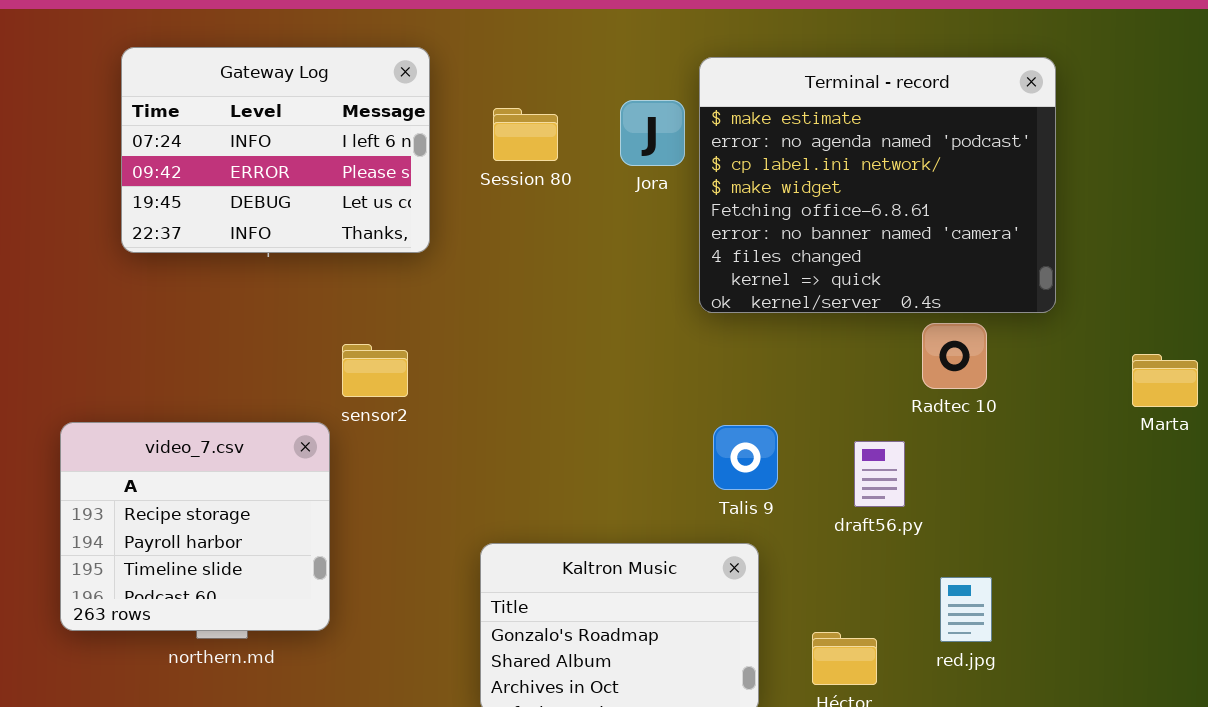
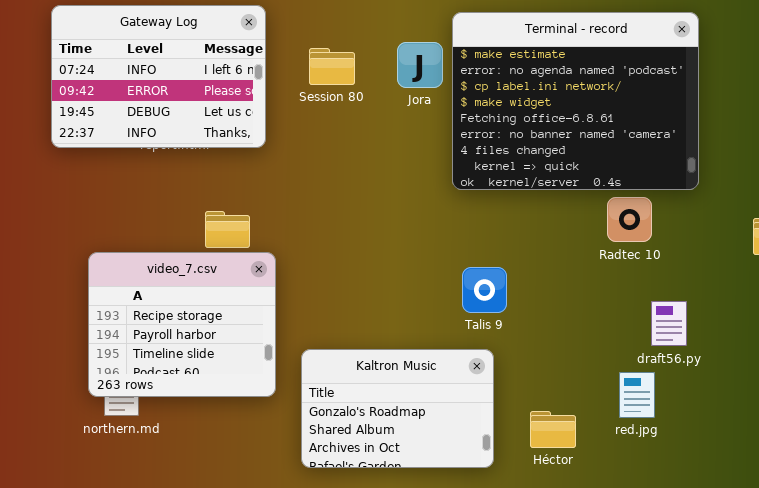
video_7.csv: [60,422,330,631] -> [88,252,276,397], moved
draft56.py: [854,441,905,507] -> [651,301,687,346], moved

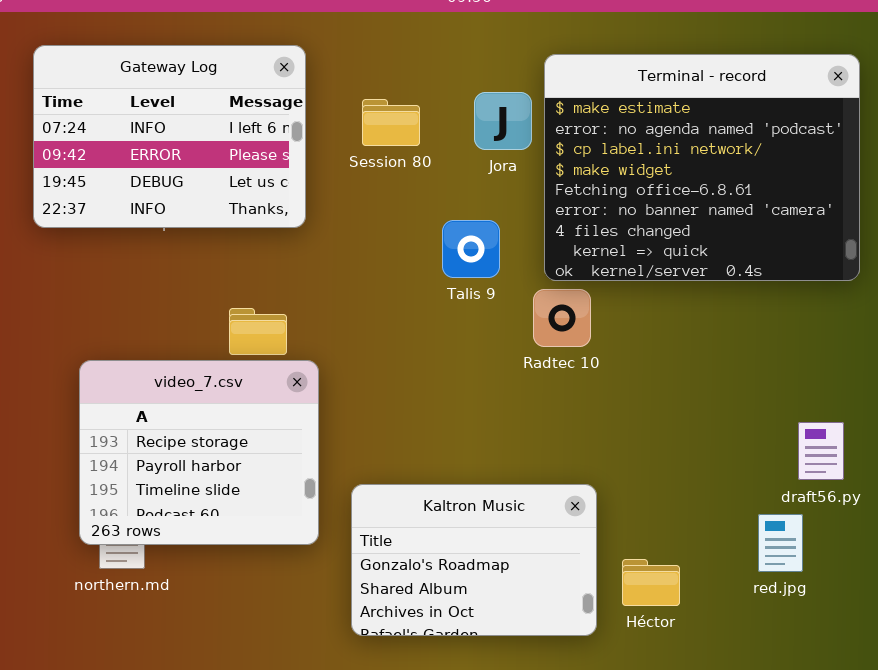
Radtec 10: [607,197,652,242] -> [533,289,591,347], moved
Talis 9: [462,267,507,313] -> [442,220,500,278], moved
Héctor: [530,411,576,448] -> [622,559,680,606], moved

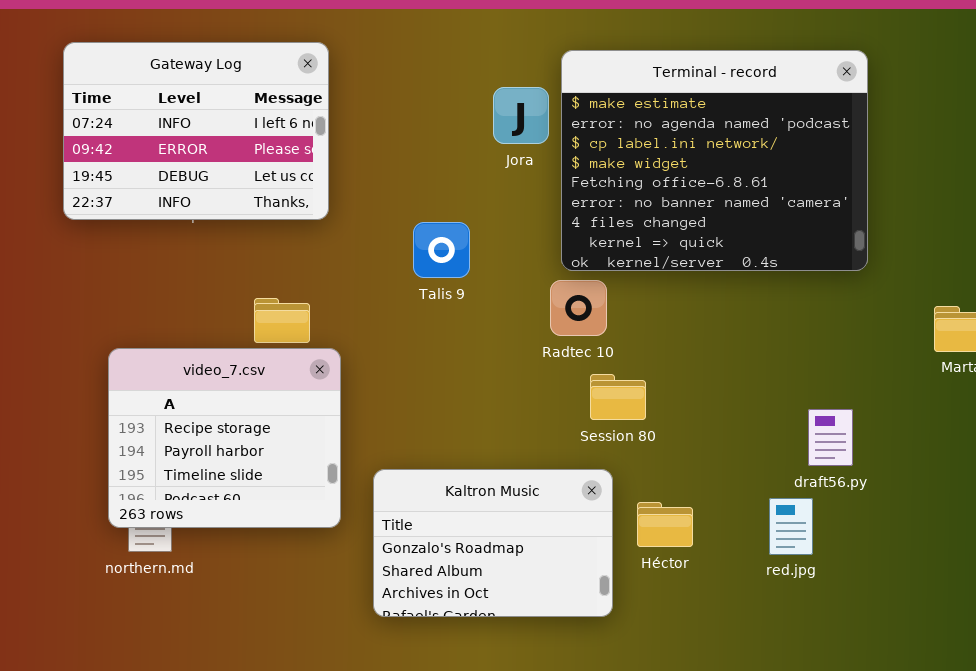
Session 80: [362,99,420,146] -> [590,374,646,420], moved
Talis 9: [442,220,500,278] -> [413,222,470,278], moved
Héctor: [622,559,680,606] -> [637,502,693,547], moved

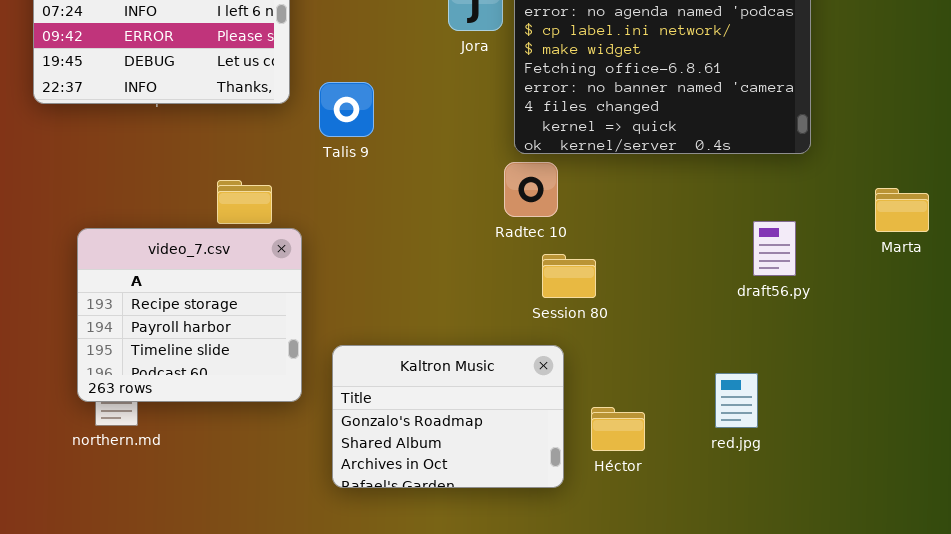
Talis 9: [413,222,470,278] -> [319,82,374,137], moved
draft56.py: [808,409,853,466] -> [753,221,796,276], moved
Héctor: [637,502,693,547] -> [591,407,645,451], moved

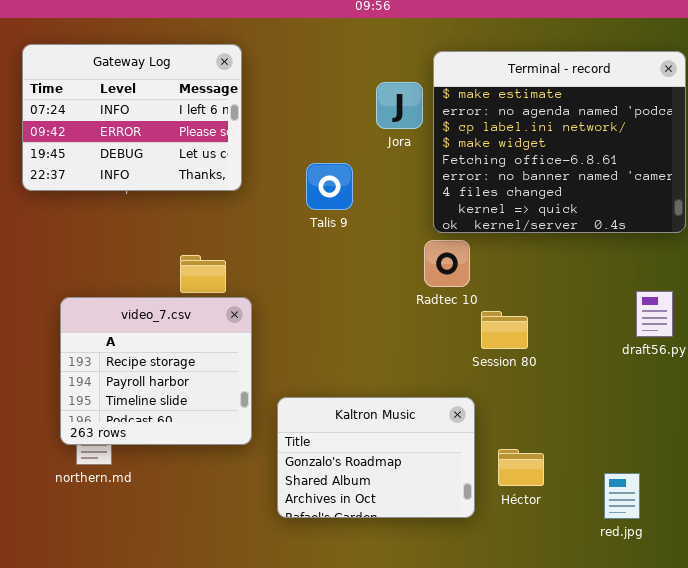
Talis 9: [319,82,374,137] -> [306,163,353,210], moved
Session 80: [542,254,596,298] -> [481,311,528,349], moved
red.jpg: [715,373,758,428] -> [604,473,640,519], moved

